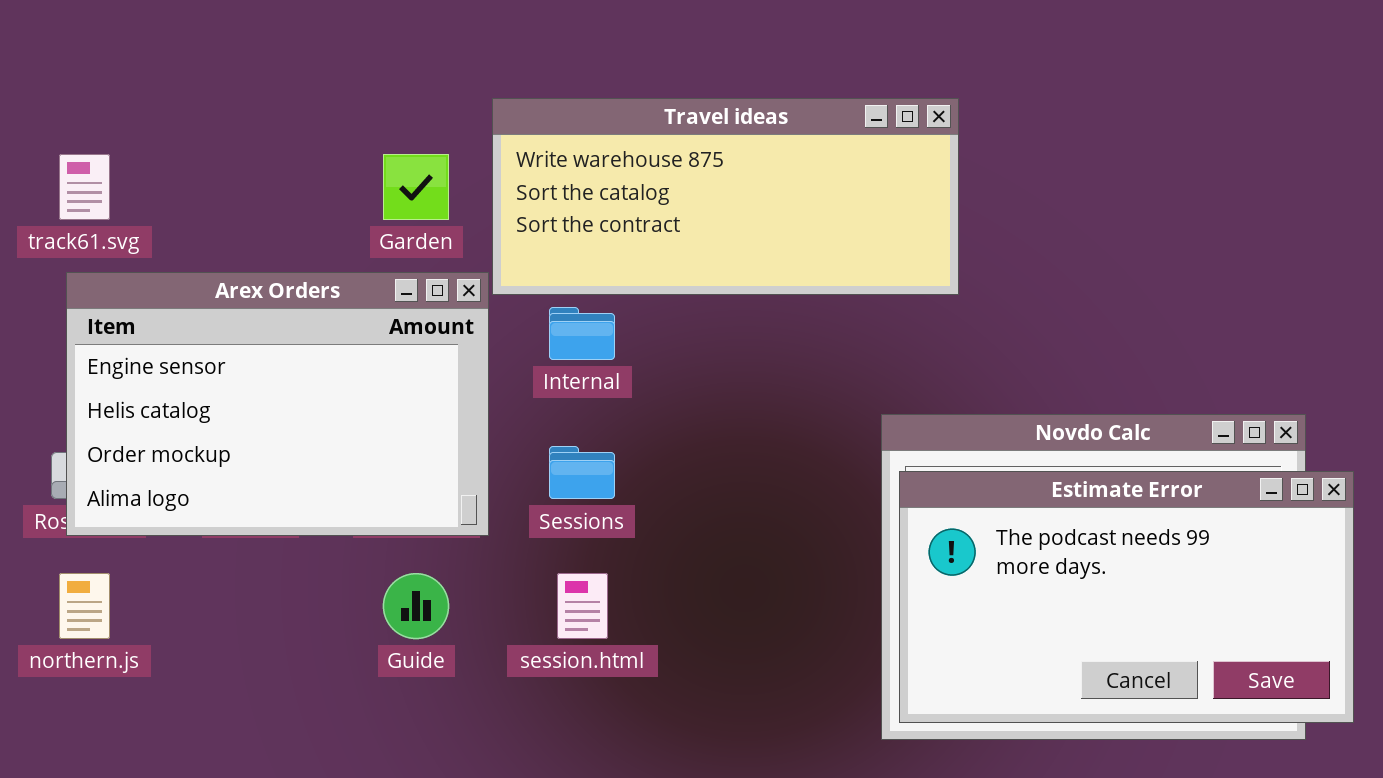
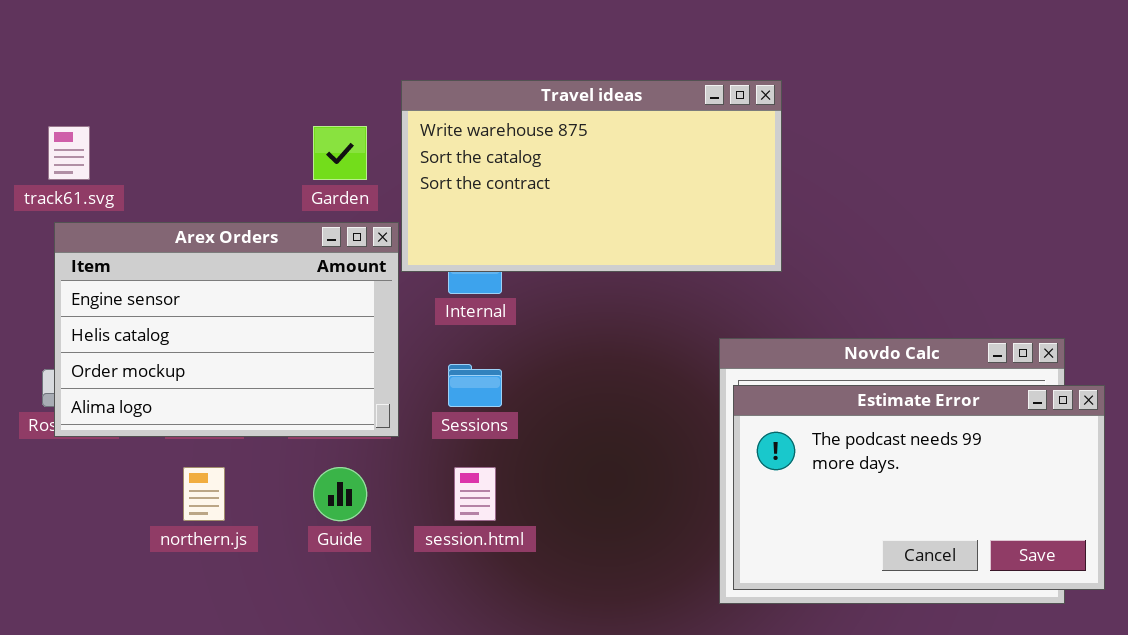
Travel ideas: [492,98,959,295] -> [401,80,782,272], resized
northern.js: [59,573,110,639] -> [183,467,225,521], moved

